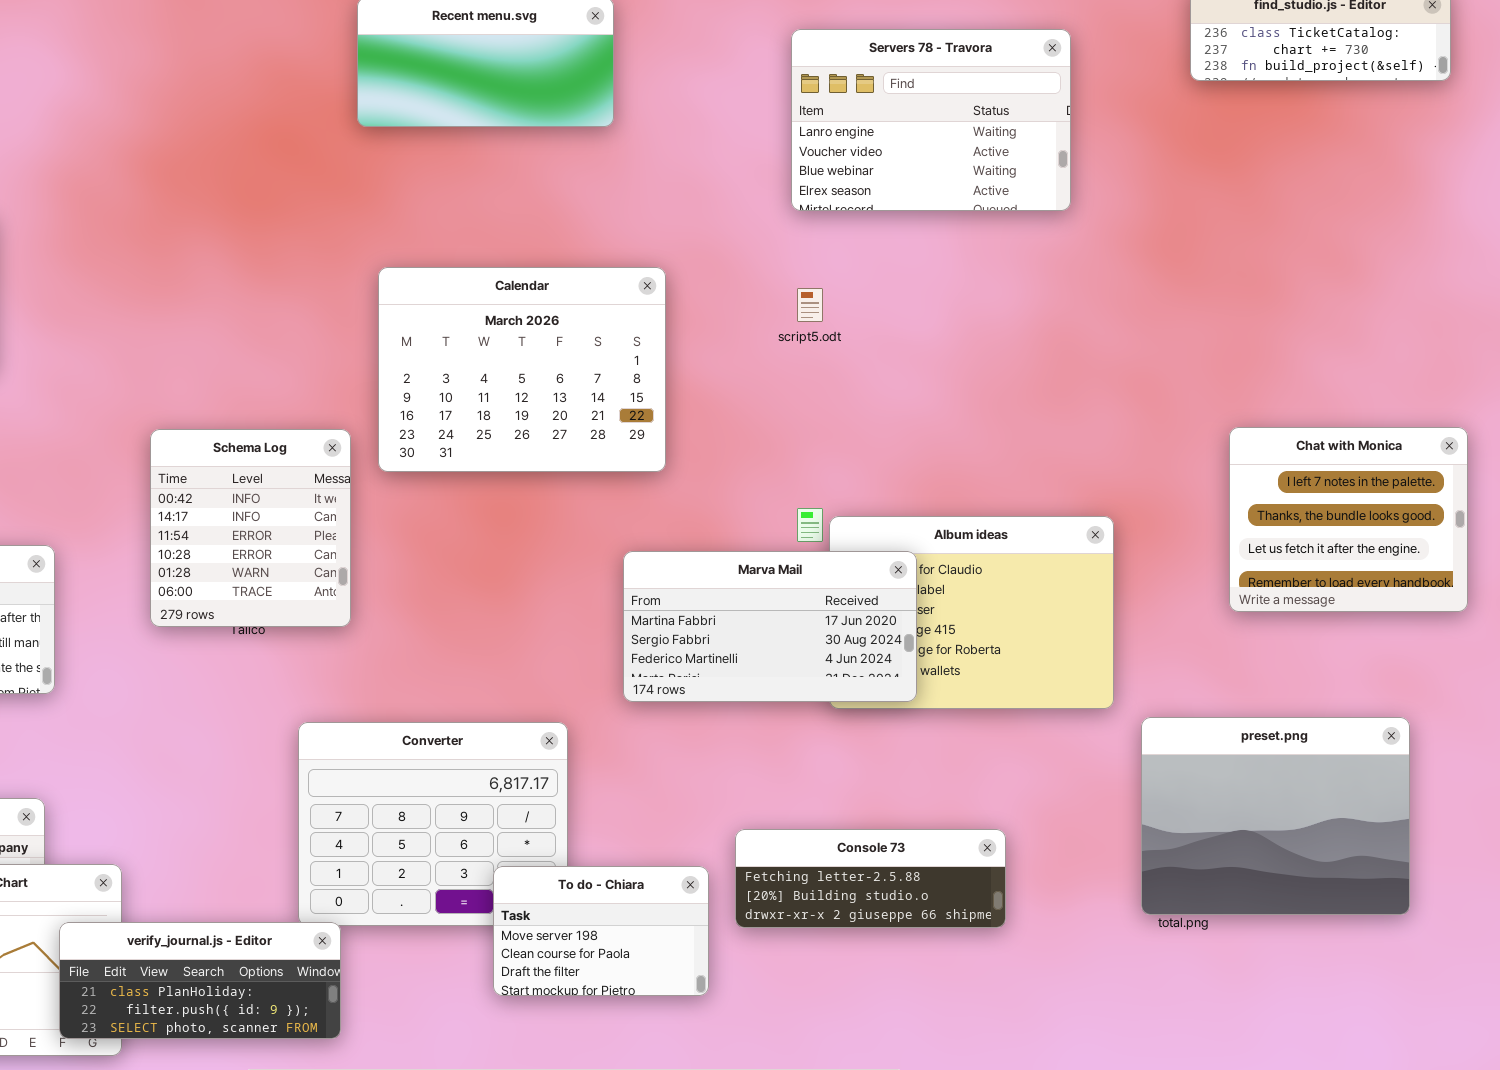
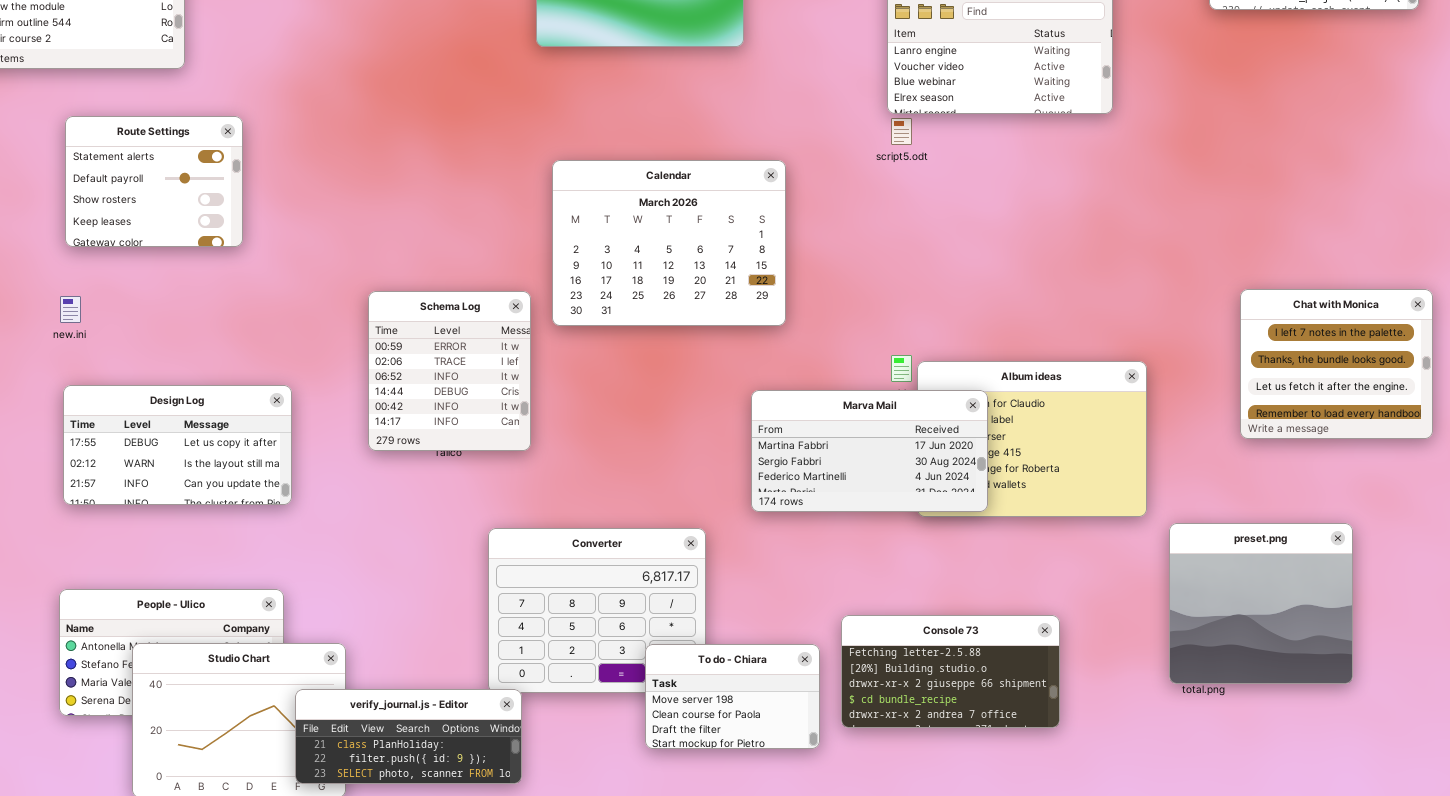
script5.odt: [797,288,823,322] -> [891,118,912,145], moved
Schema Log: [150,429,351,627] -> [368,291,531,451], scrolled up 4 rows
preset.png: [1141,717,1410,915] -> [1169,523,1353,684], resized
Console 73: [735,829,1006,928] -> [841,615,1060,728], resized

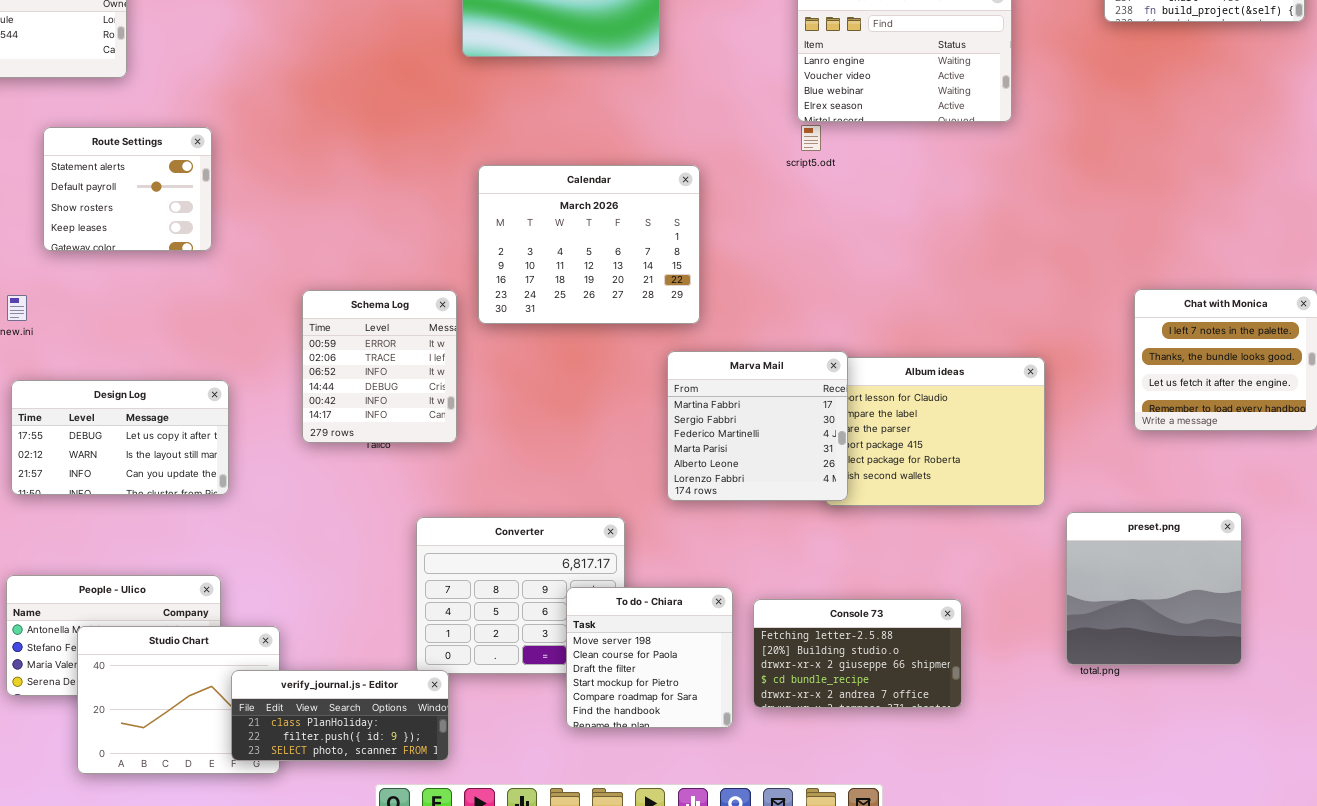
Route Settings: [65,116,243,247] -> [43,127,212,251], moved
Marva Mail: [751,390,988,512] -> [667,351,848,501], resized
To do - Chiara: [645,644,820,749] -> [566,587,733,728], resized

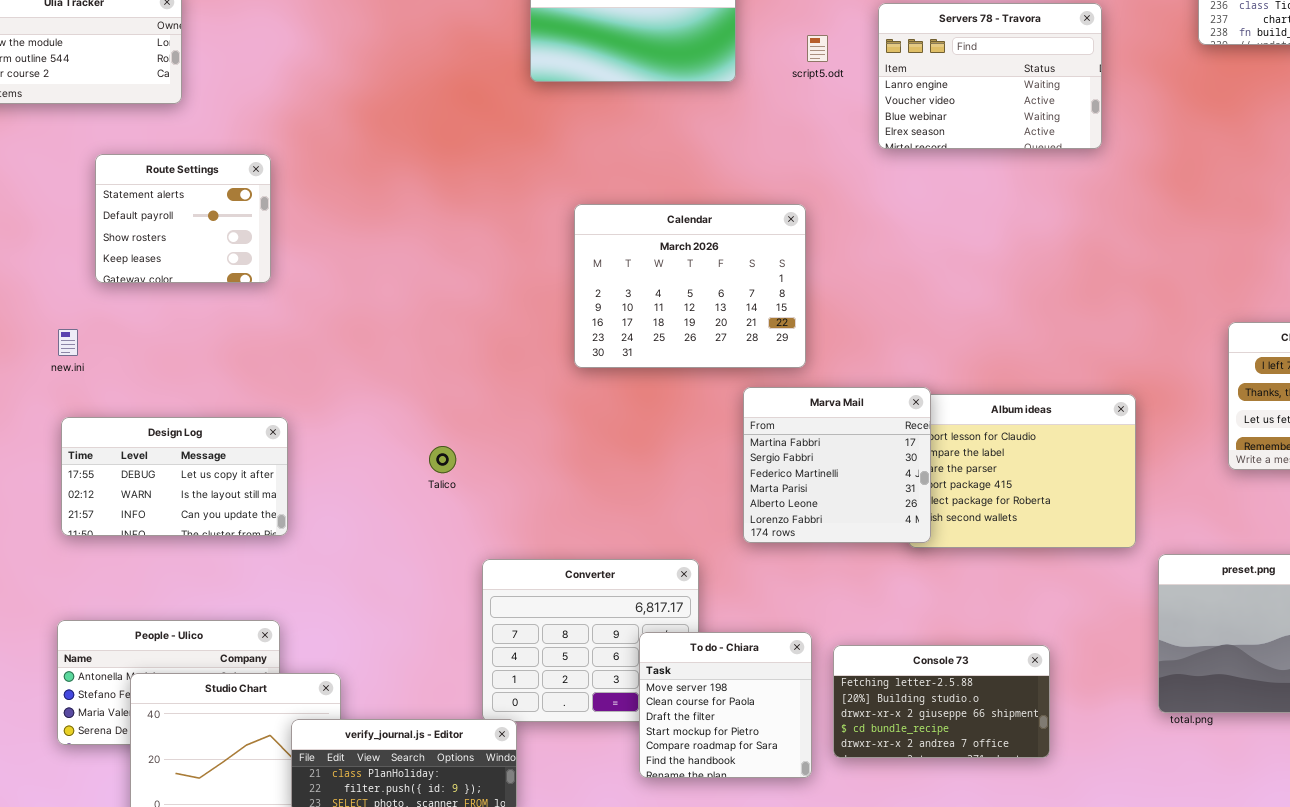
script5.odt: [801,125,821,151] -> [807,35,828,62], moved
Calendar: [478,165,700,324] -> [574,204,806,368], moved
Schema Log: [302,290,457,443] -> none, closed

